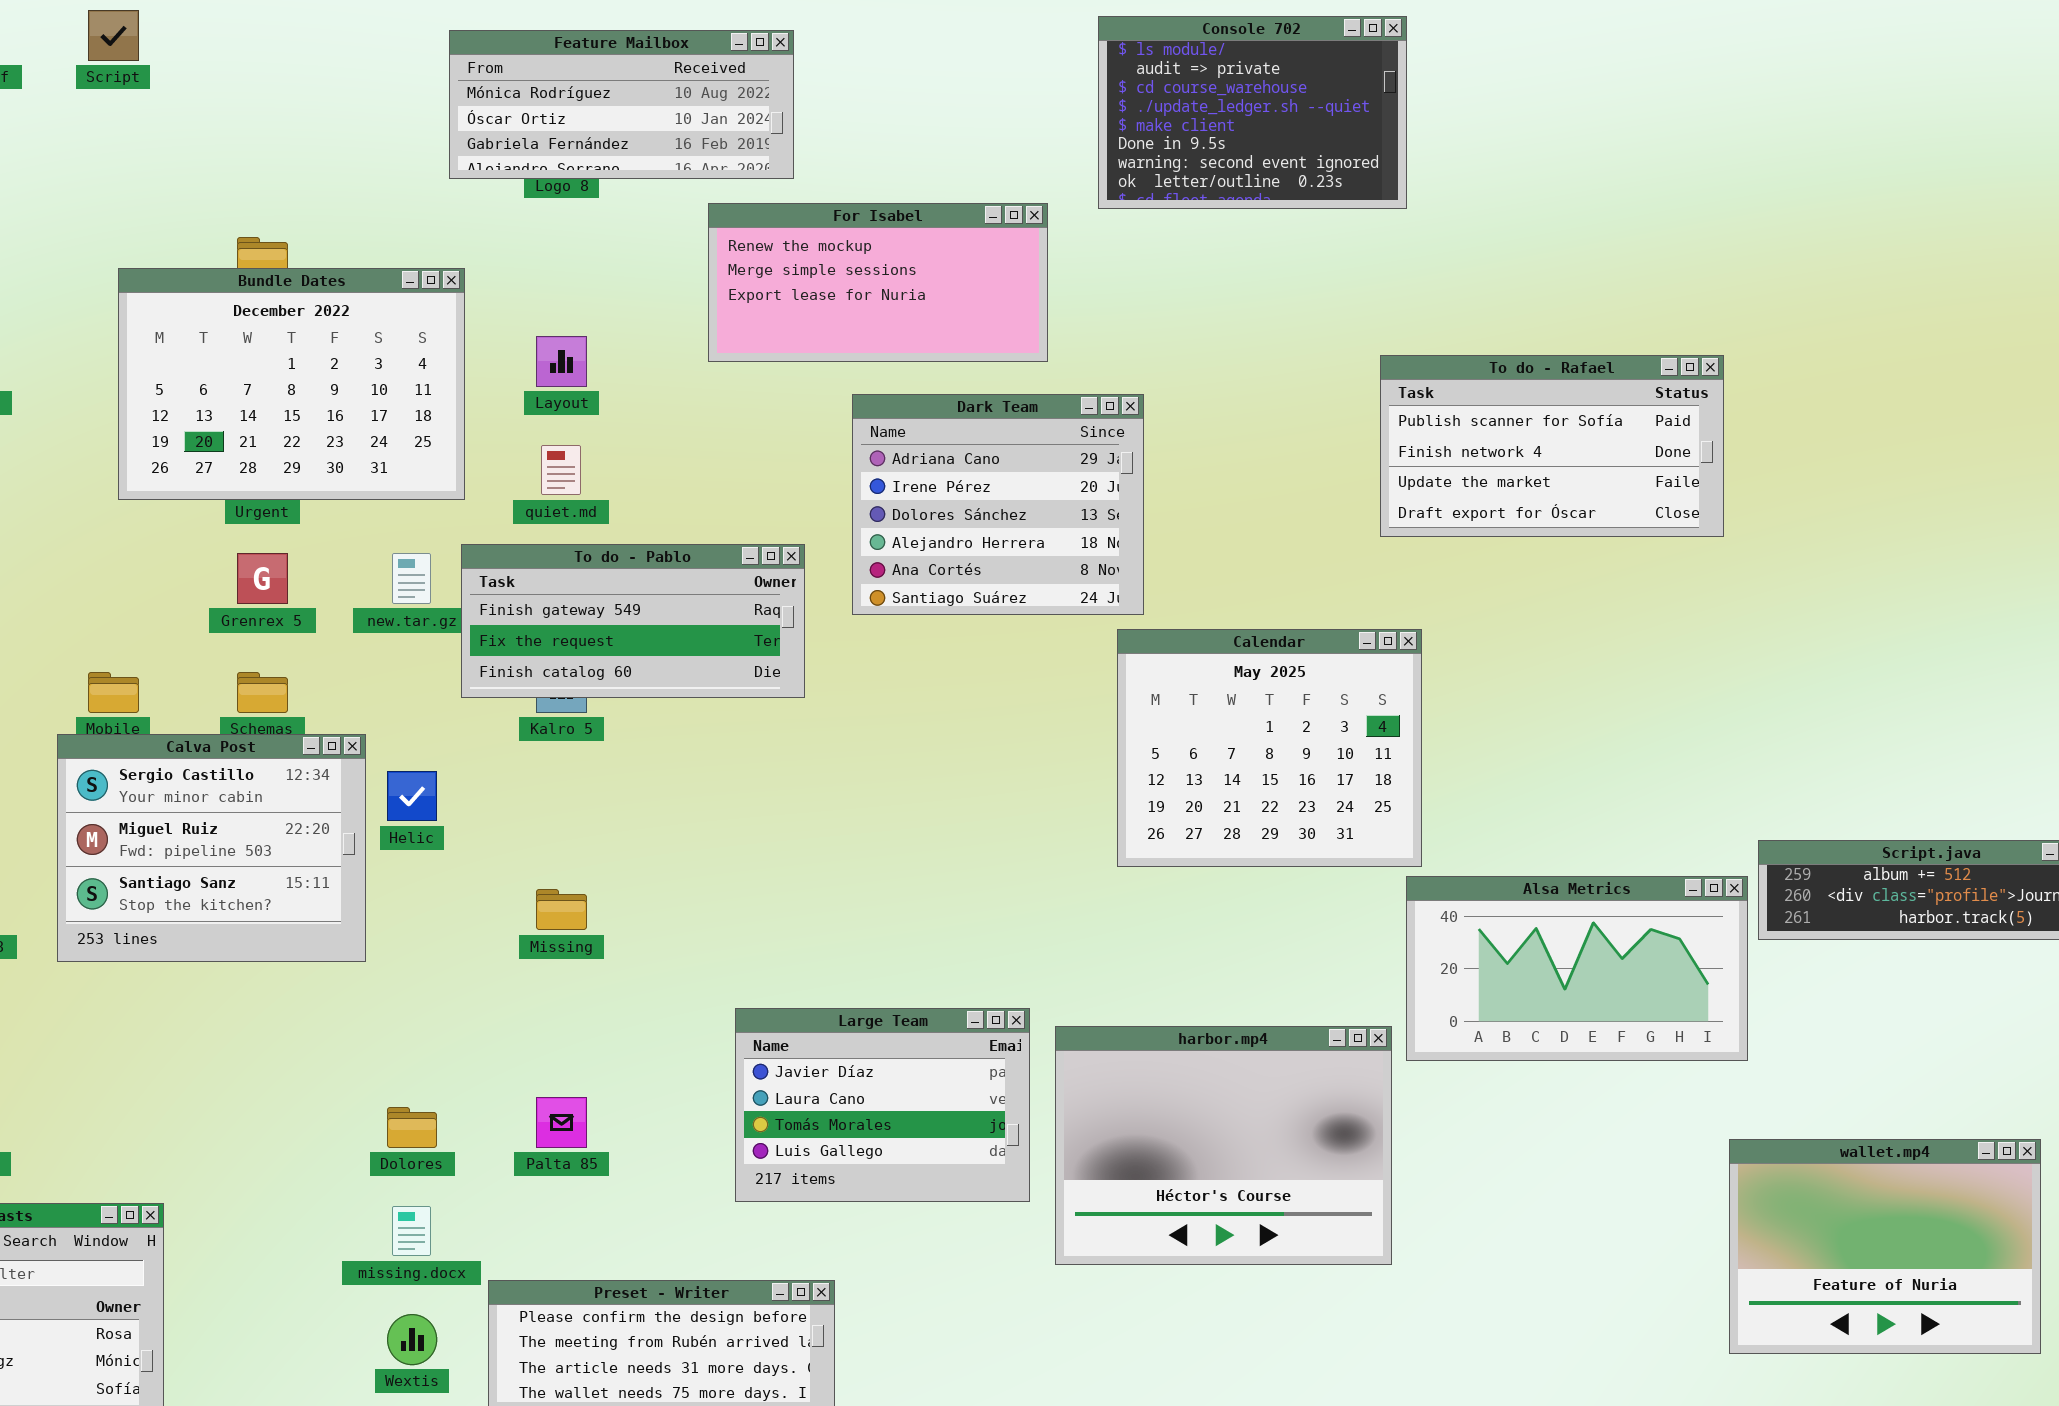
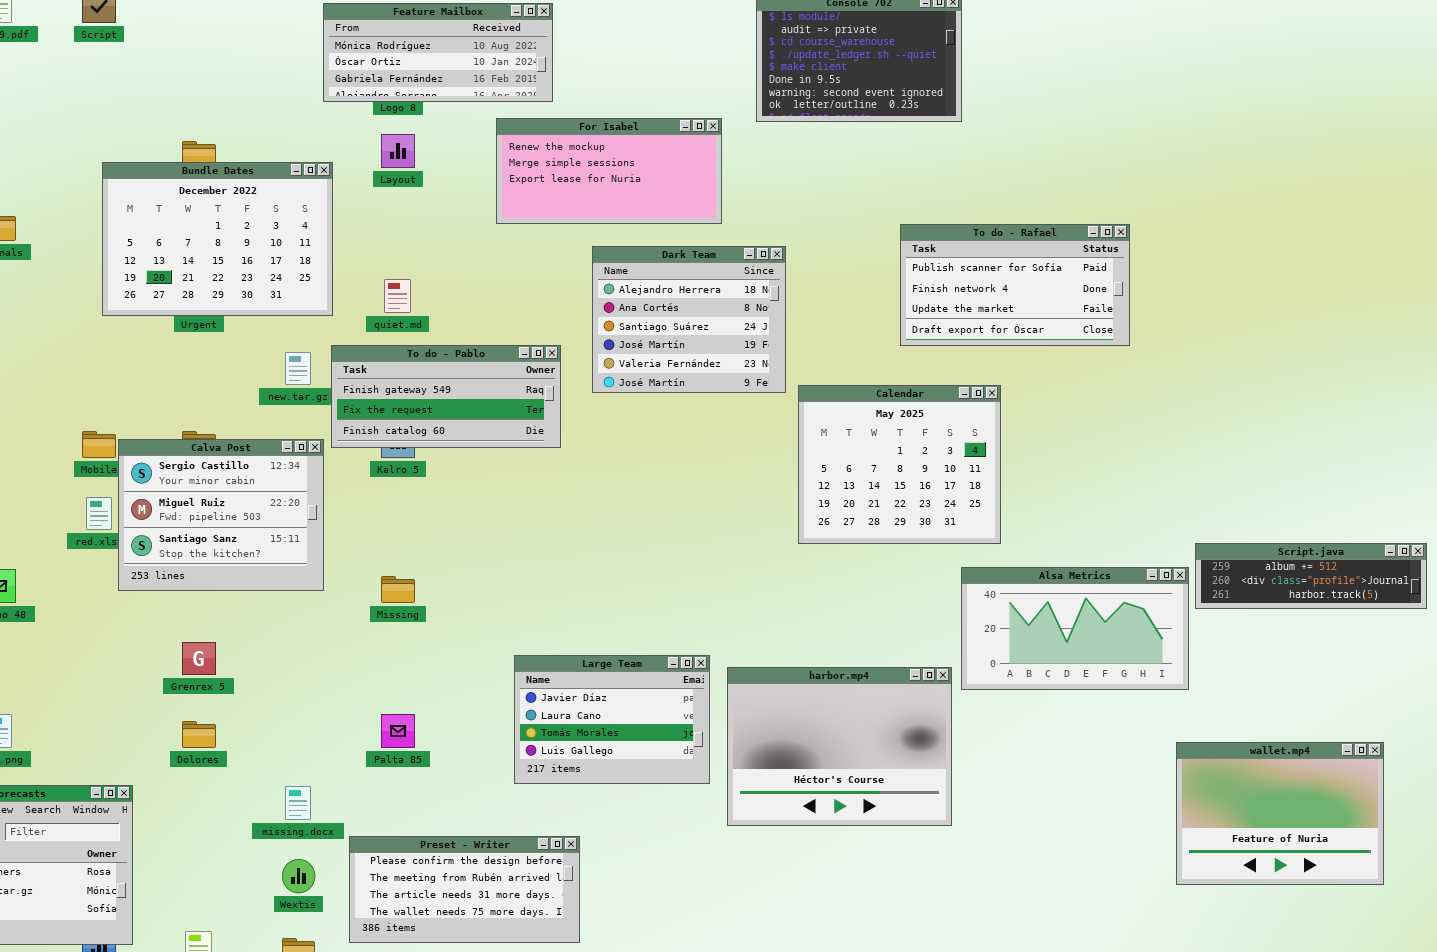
Layout: [536,336,587,387] -> [381,134,415,168], moved
To do - Rafael: [1380,355,1724,537] -> [900,224,1130,346], moved
Dark Team: [852,394,1144,615] -> [592,246,786,393], scrolled down 3 rows
Grenrex 5: [237,553,288,604] -> [182,642,216,675], moved
Calendar: [1117,629,1422,867] -> [798,385,1001,544], moved
Calva Post: [57,734,366,962] -> [118,439,324,591], moved
Dolores: [387,1107,437,1148] -> [182,721,216,748], moved

